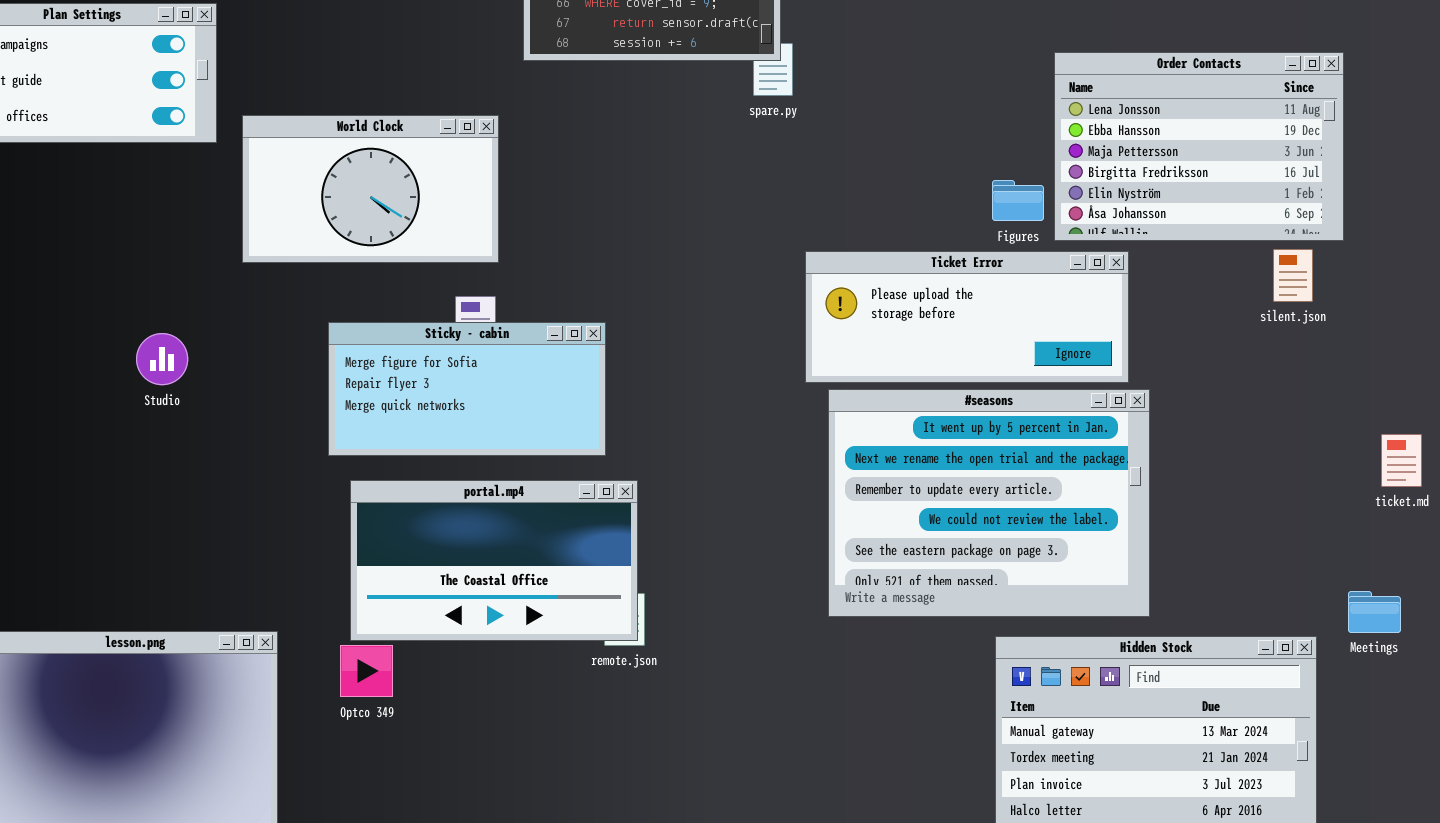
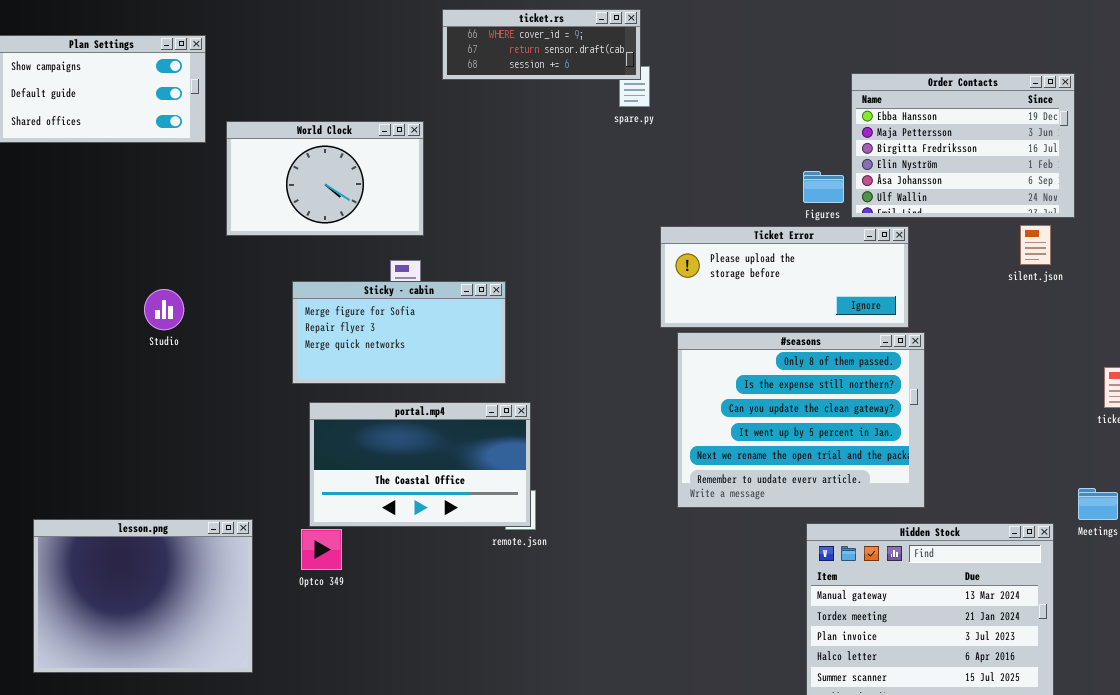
Order Contacts: [1054,52,1344,241] -> [851,73,1075,218], scrolled down 1 row
#seasons: [828,389,1150,617] -> [677,332,925,508], scrolled up 3 rows

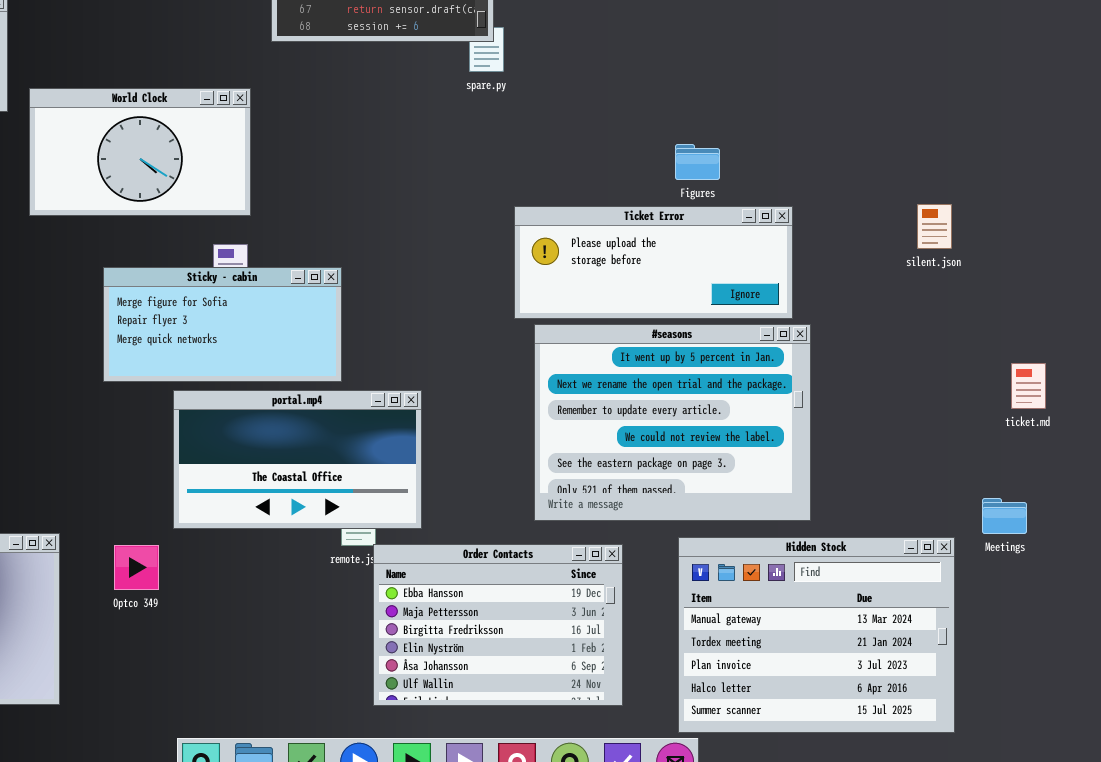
Order Contacts: [851,73,1075,218] -> [373,544,623,706], moved
#seasons: [677,332,925,508] -> [534,324,811,521], scrolled down 3 rows
portal.mp4: [309,402,531,527] -> [173,390,422,529], moved

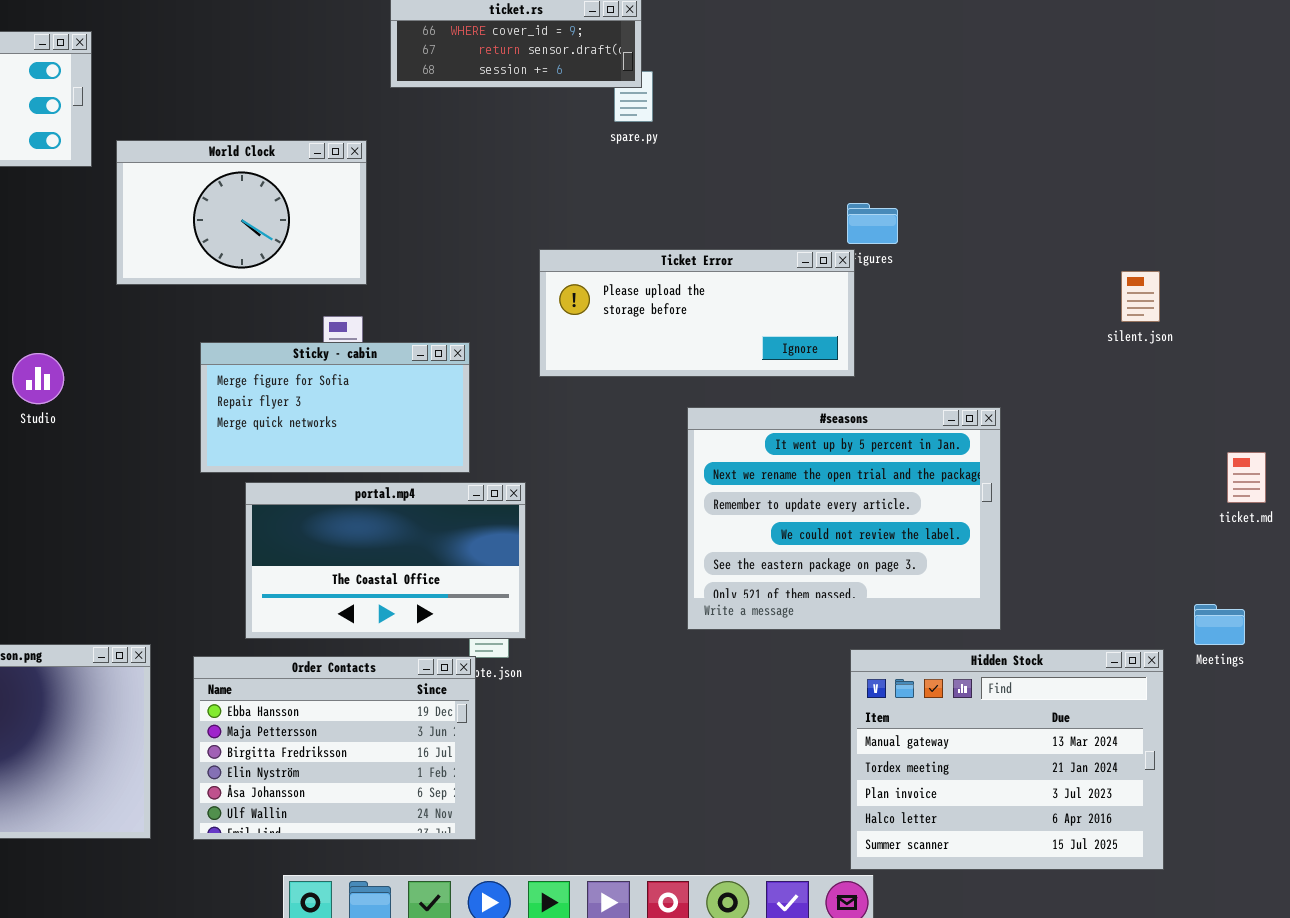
Ticket Error: [514,206,793,319] -> [539,249,855,377], moved
portal.mp4: [173,390,422,529] -> [245,482,526,639], moved
Order Contacts: [373,544,623,706] -> [193,656,476,840], moved

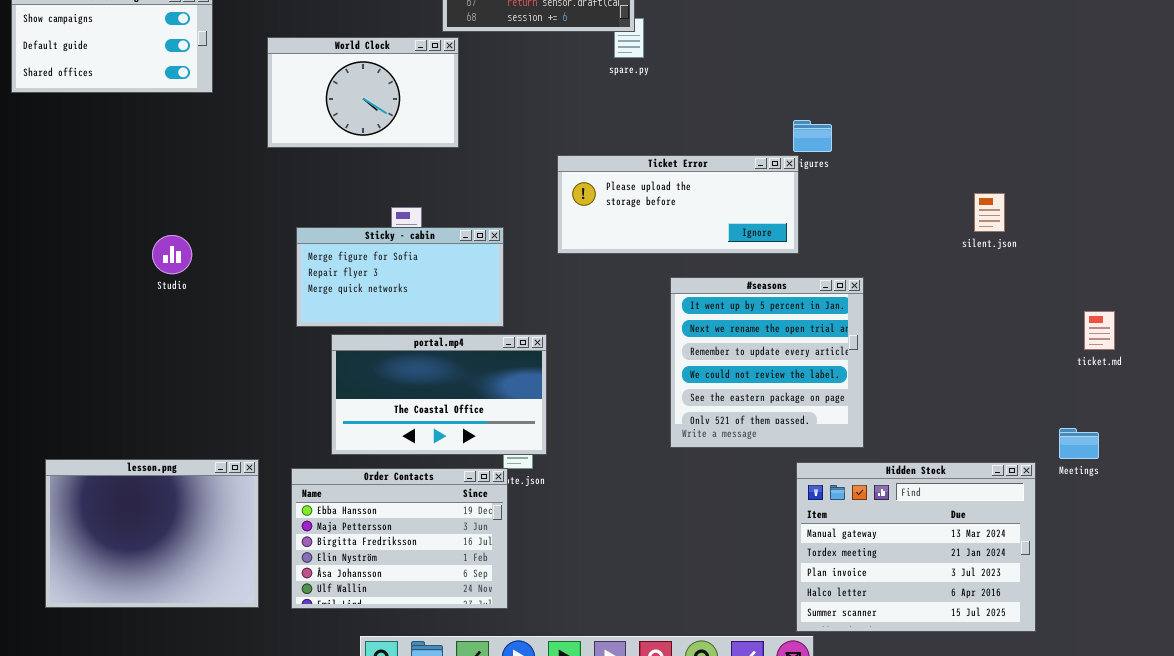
World Clock: [116,140,367,285] -> [267,37,459,148], moved
silent.json: [1121,271,1160,322] -> [974,193,1005,232], moved
#seasons: [687,407,1001,630] -> [670,277,864,448], resized

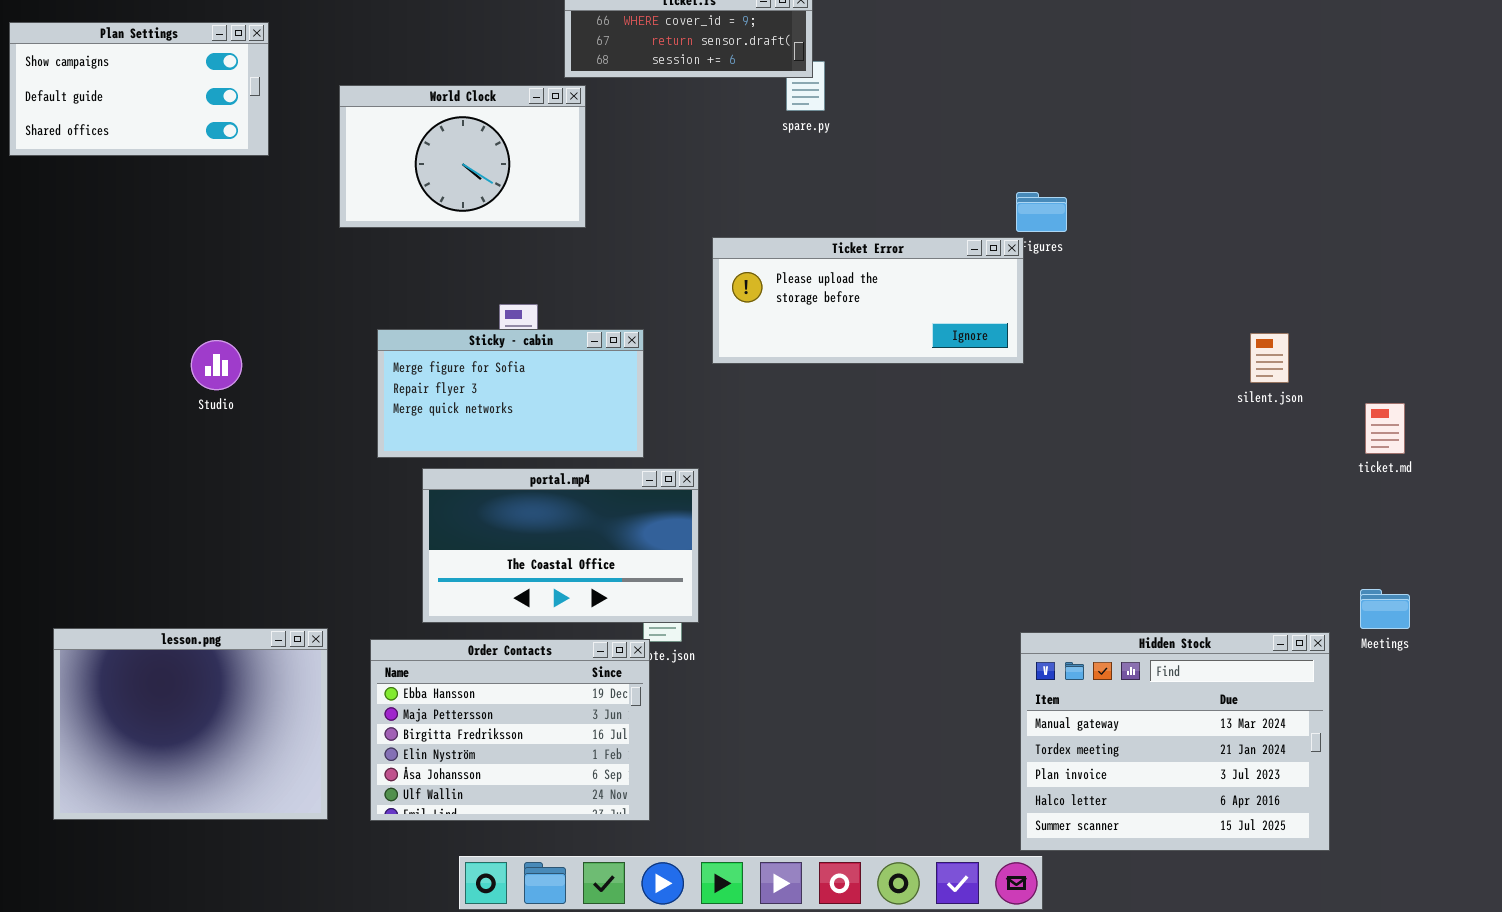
silent.json: [974,193,1005,232] -> [1250,333,1289,383], moved
#seasons: [670,277,864,448] -> none, closed
ticket.md: [1084,311,1115,350] -> [1365,403,1405,454], moved

